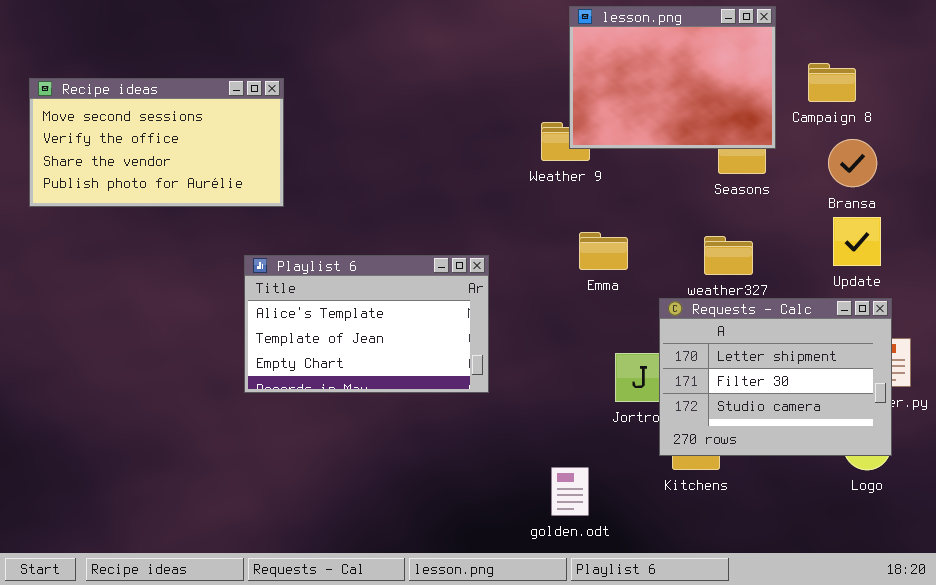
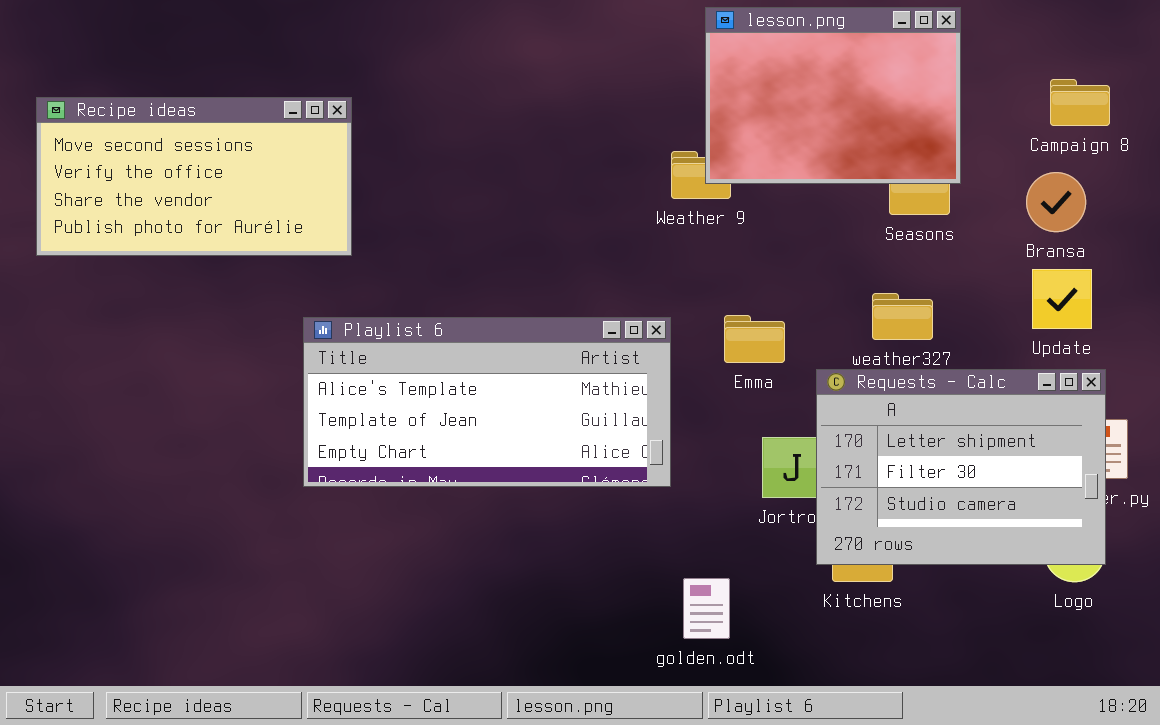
Campaign 8: [808,63,856,102] -> [1050,79,1110,126], moved
Emma: [579,232,628,270] -> [724,315,785,363], moved
Playlist 6: [244,255,489,393] -> [303,317,671,487], resized

